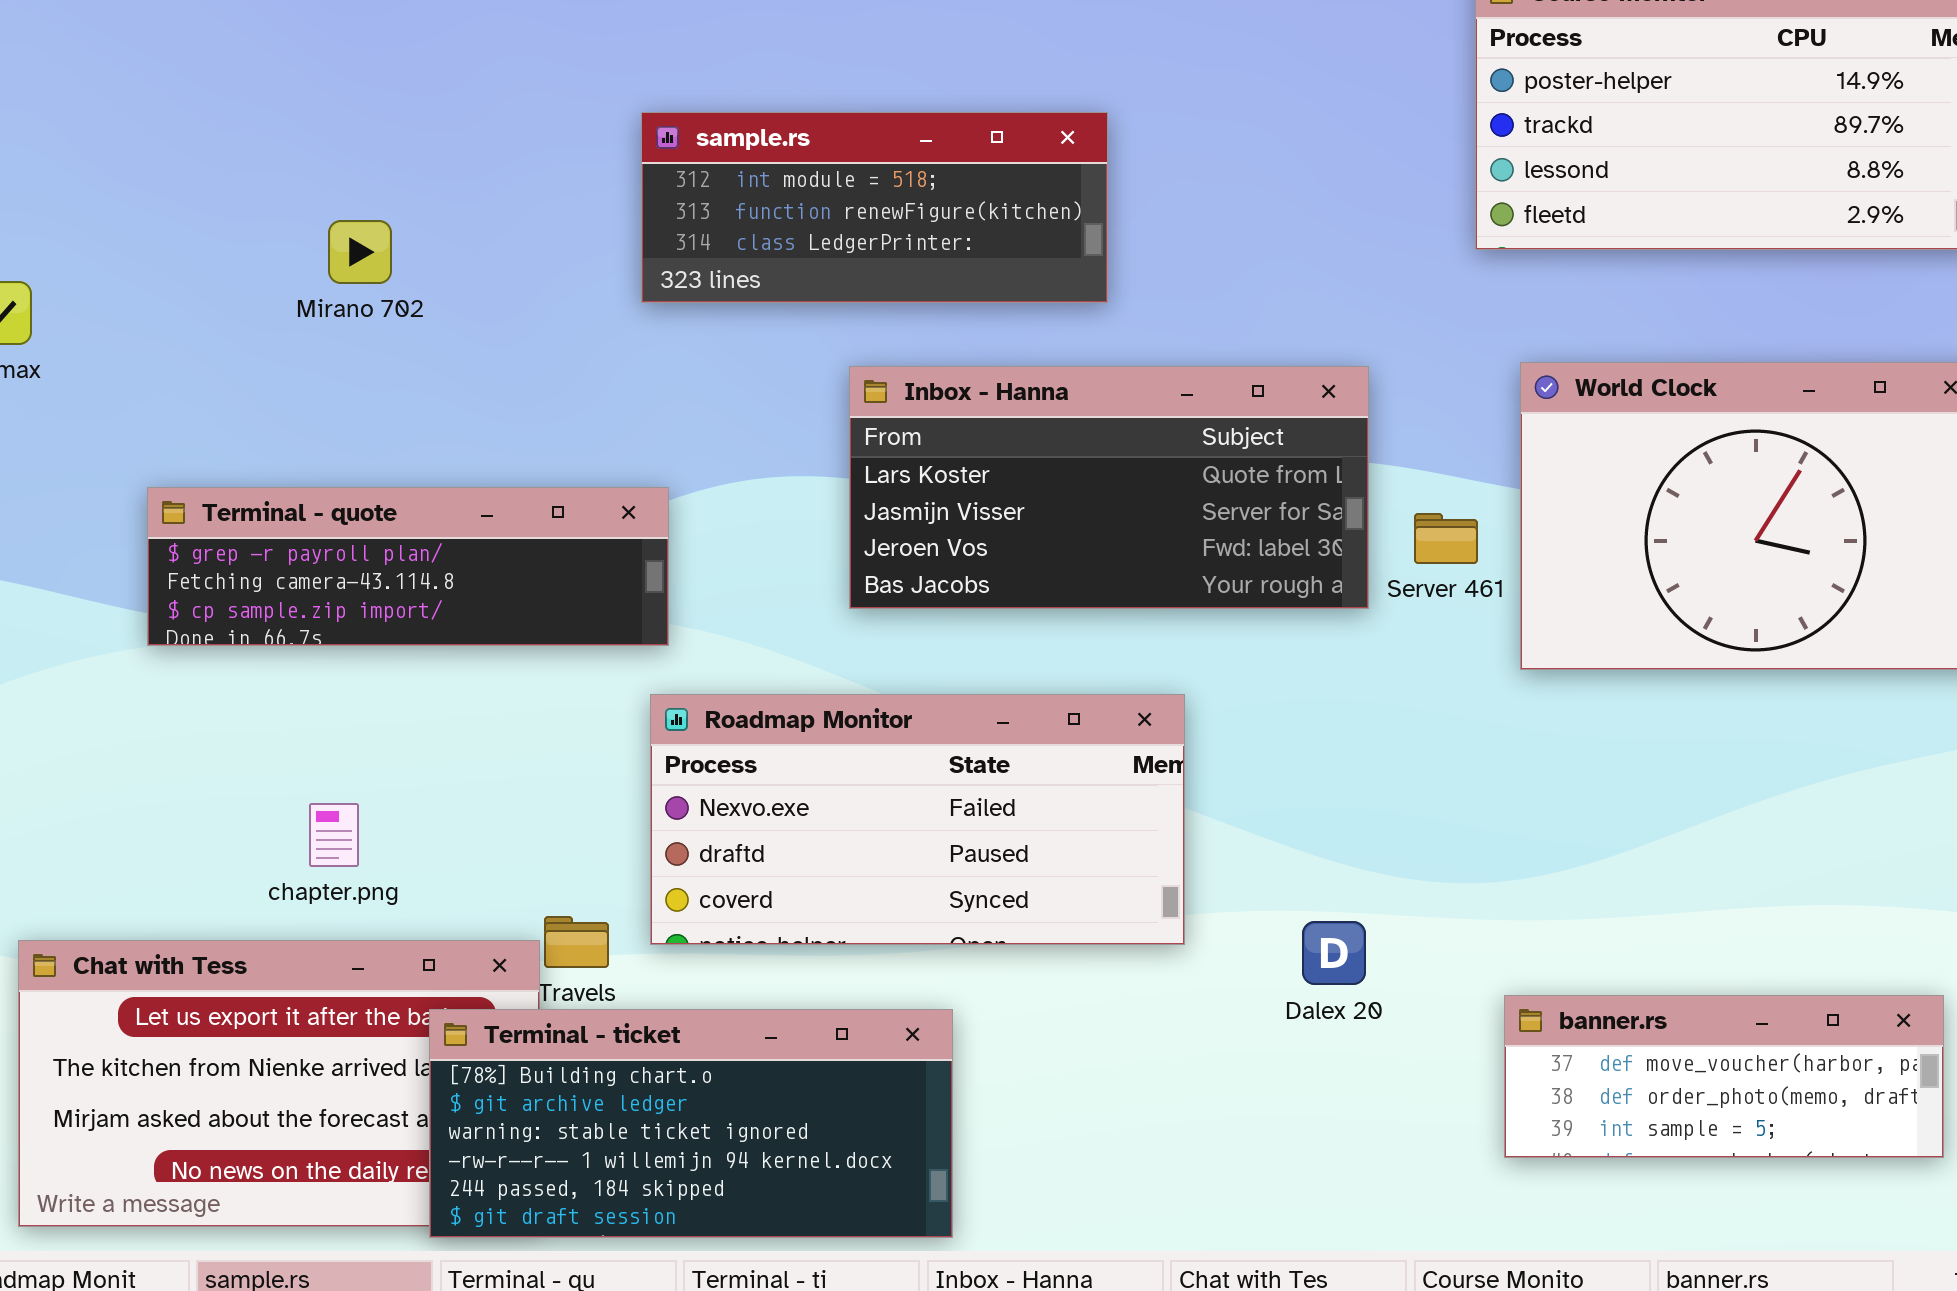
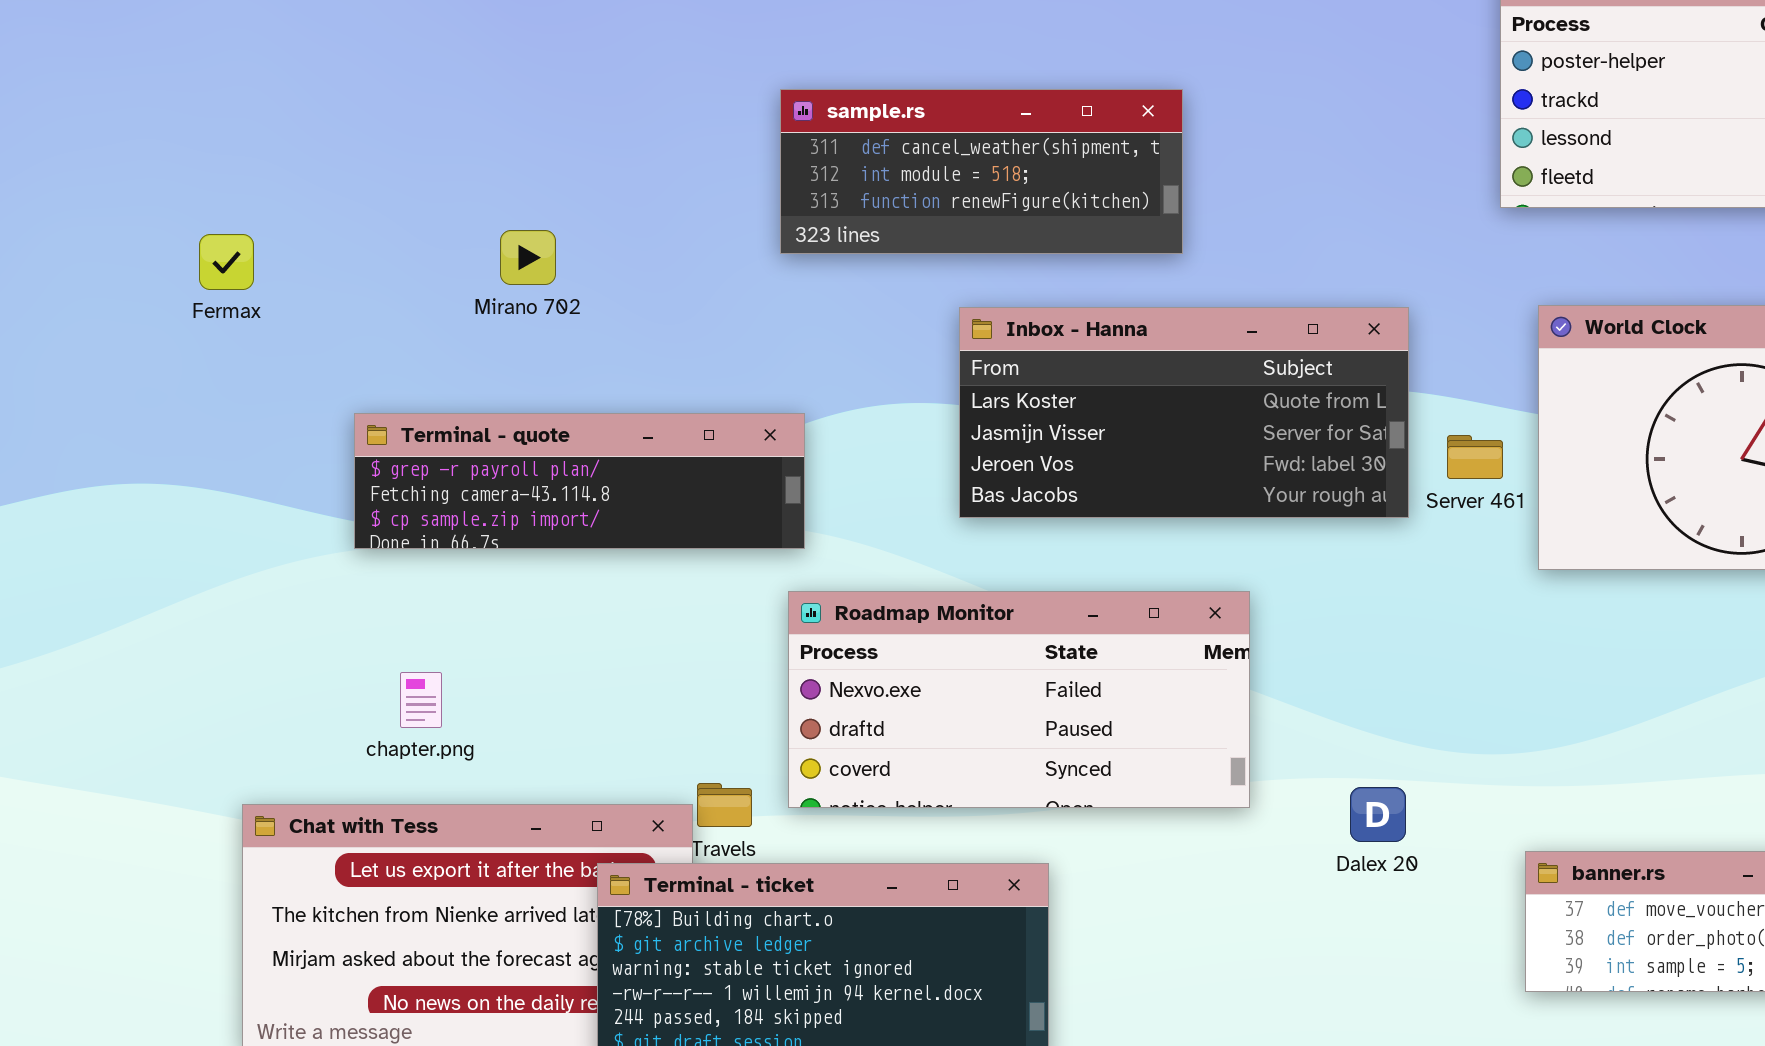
sample.rs: [641,112,1108,303] -> [780,89,1183,254], scrolled up 1 row
Mirano 702: [328,220,392,284] -> [500,230,556,285], moved
chapter.png: [309,803,359,867] -> [400,672,442,728], moved

